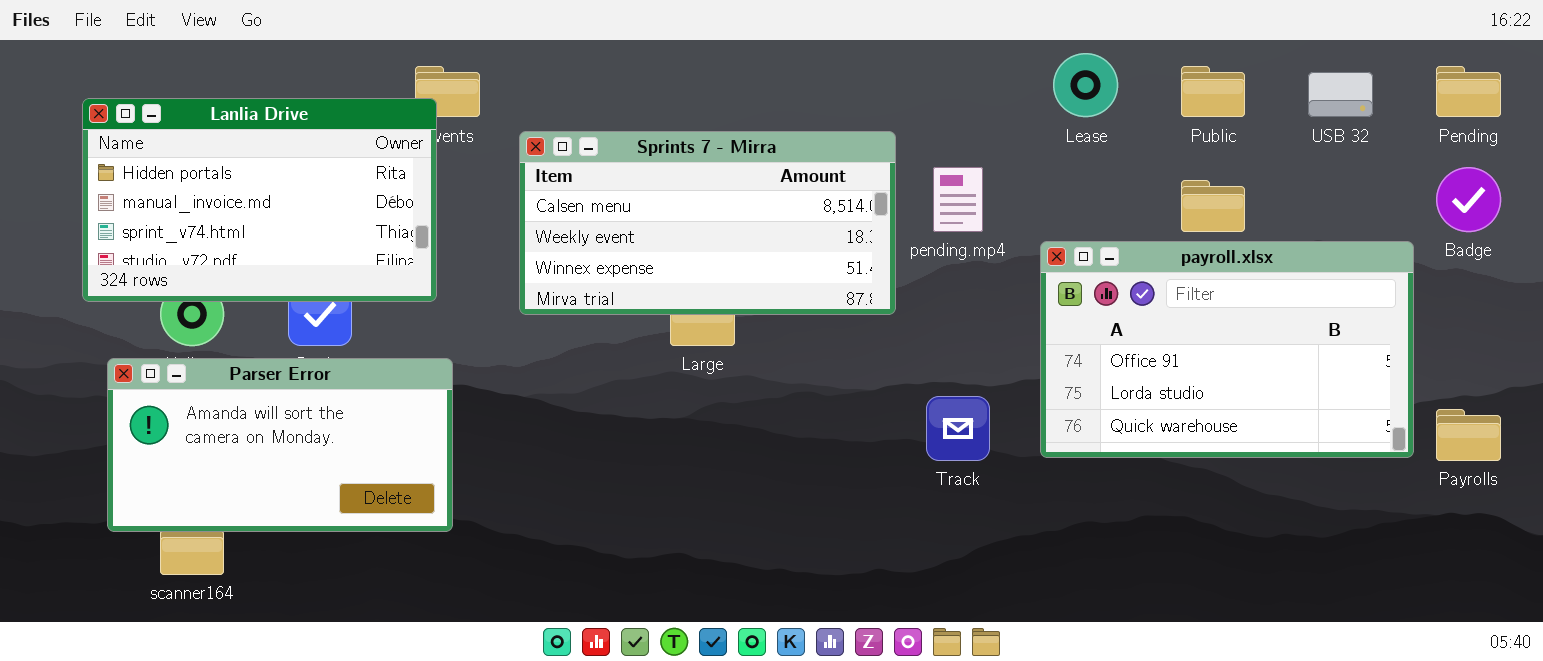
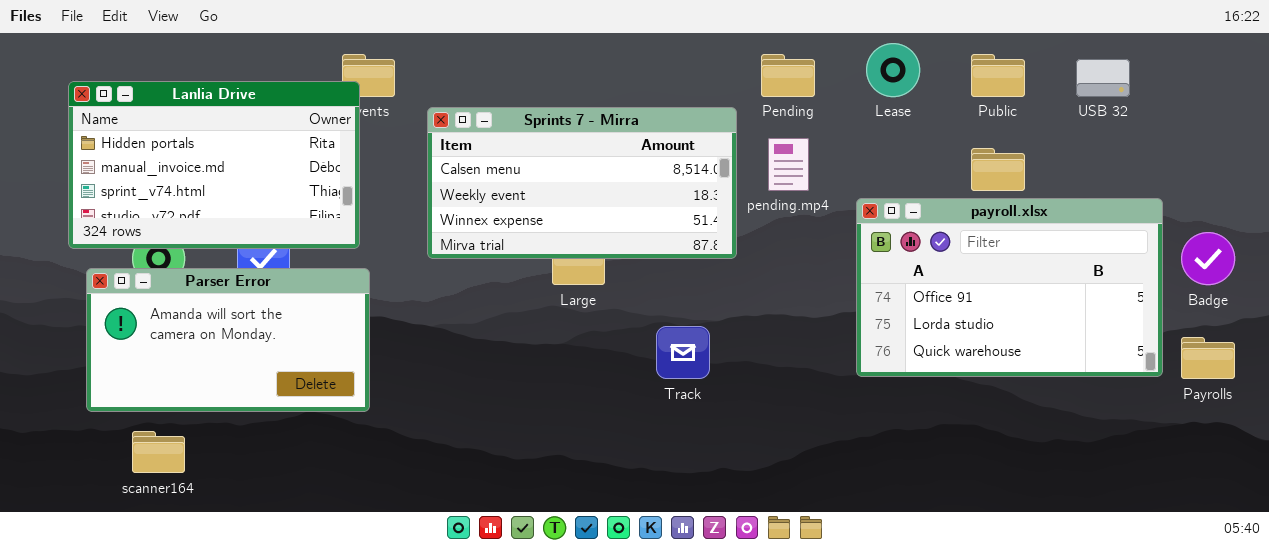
Pending: [1436,66,1501,117] -> [761,54,815,97], moved
Badge: [1436,167,1501,232] -> [1181,232,1235,285], moved
Parser Error: [107,358,453,532] -> [86,268,370,412], moved
Track: [926,396,990,461] -> [656,326,710,379], moved

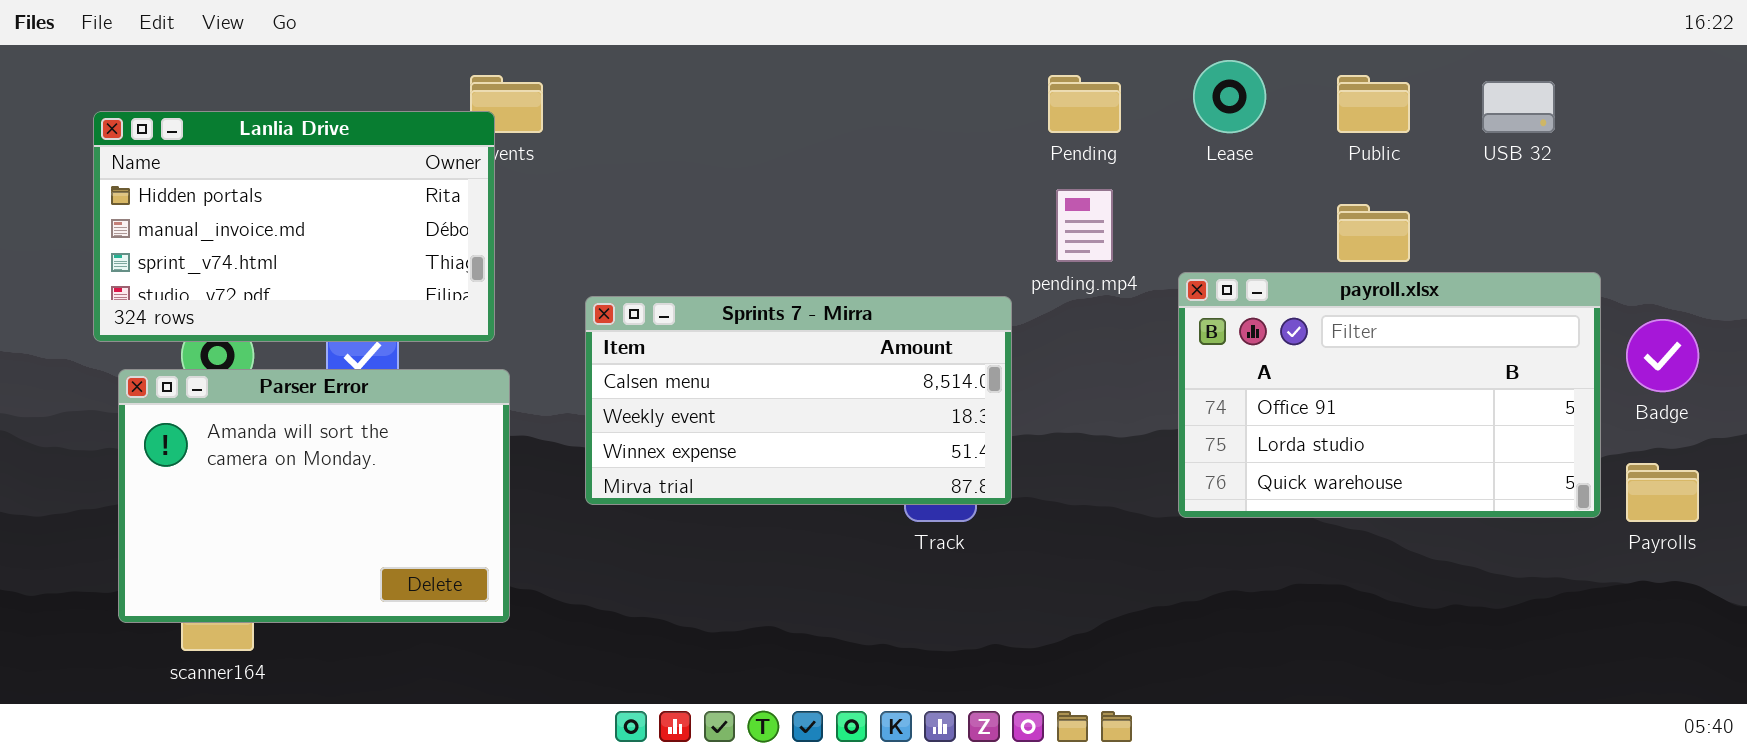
Sprints 7 - Mirra: [427,107,737,259] -> [585,296,1012,505], moved
Parser Error: [86,268,370,412] -> [118,369,510,623], resized

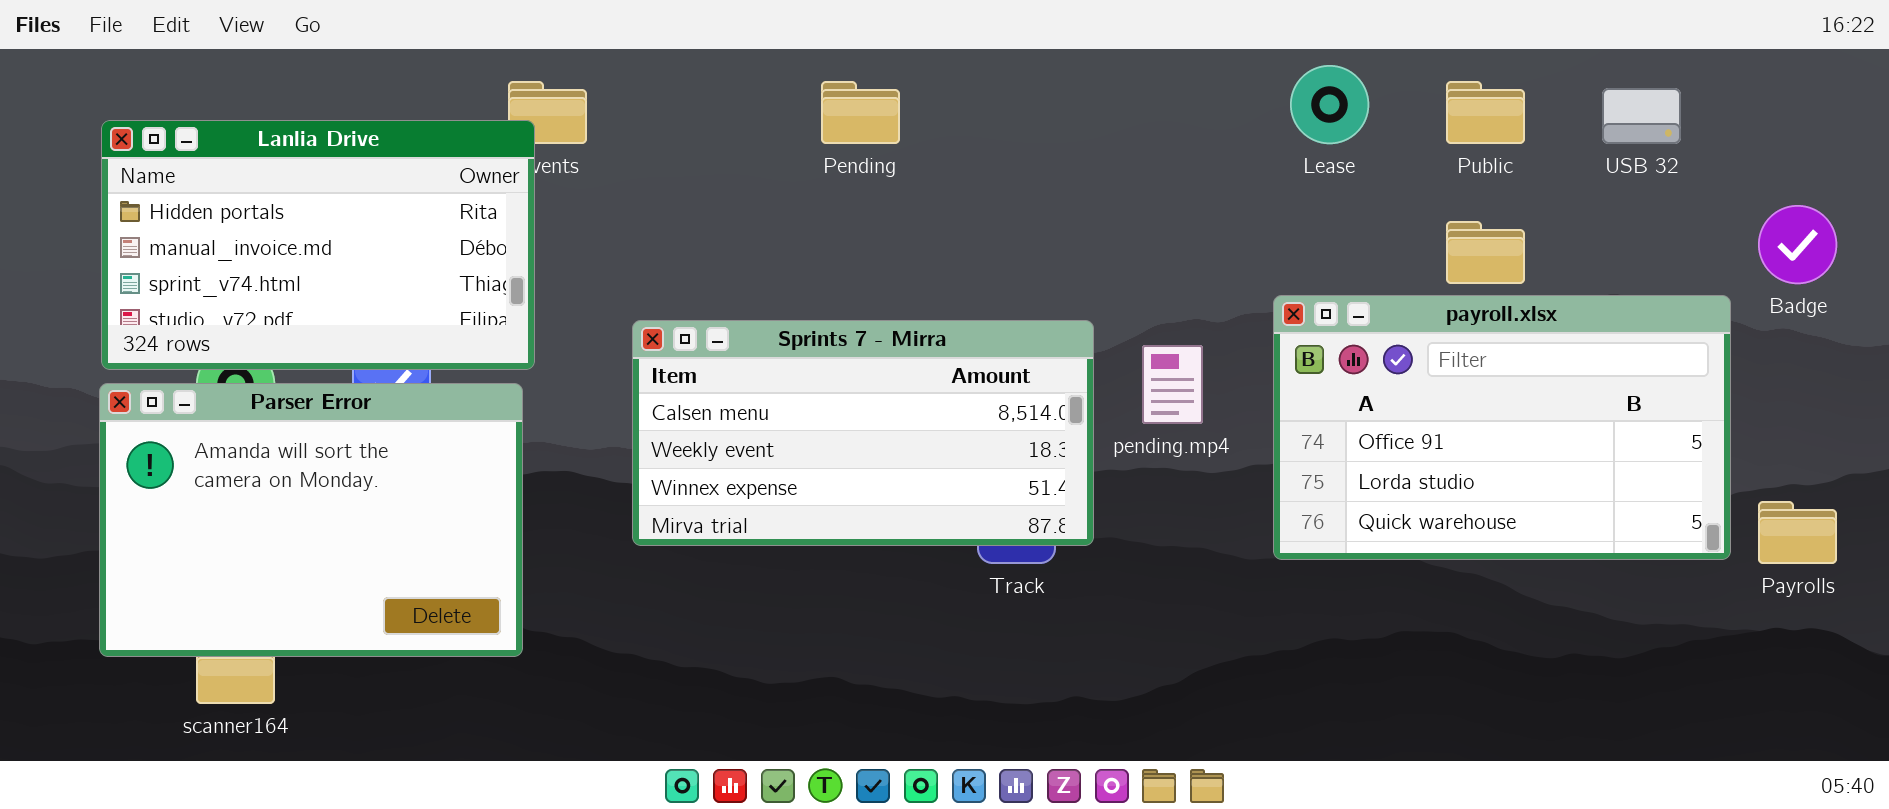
Pending: [1048,75,1121,133] -> [821,81,900,144], moved
pending.mp4: [1056,189,1113,262] -> [1142,345,1203,424], moved
Badge: [1626,319,1699,392] -> [1758,205,1837,284], moved
Parser Error: [118,369,510,623] -> [99,383,523,657], moved

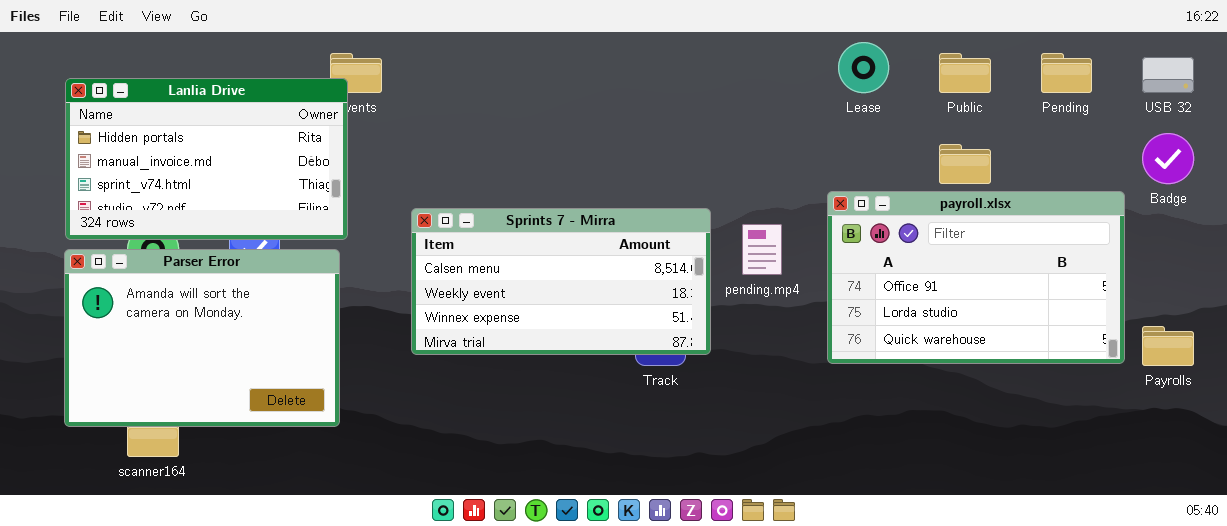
Pending: [821,81,900,144] -> [1041,53,1092,93], moved
USB 32: [1602,88,1681,144] -> [1142,57,1194,93], moved

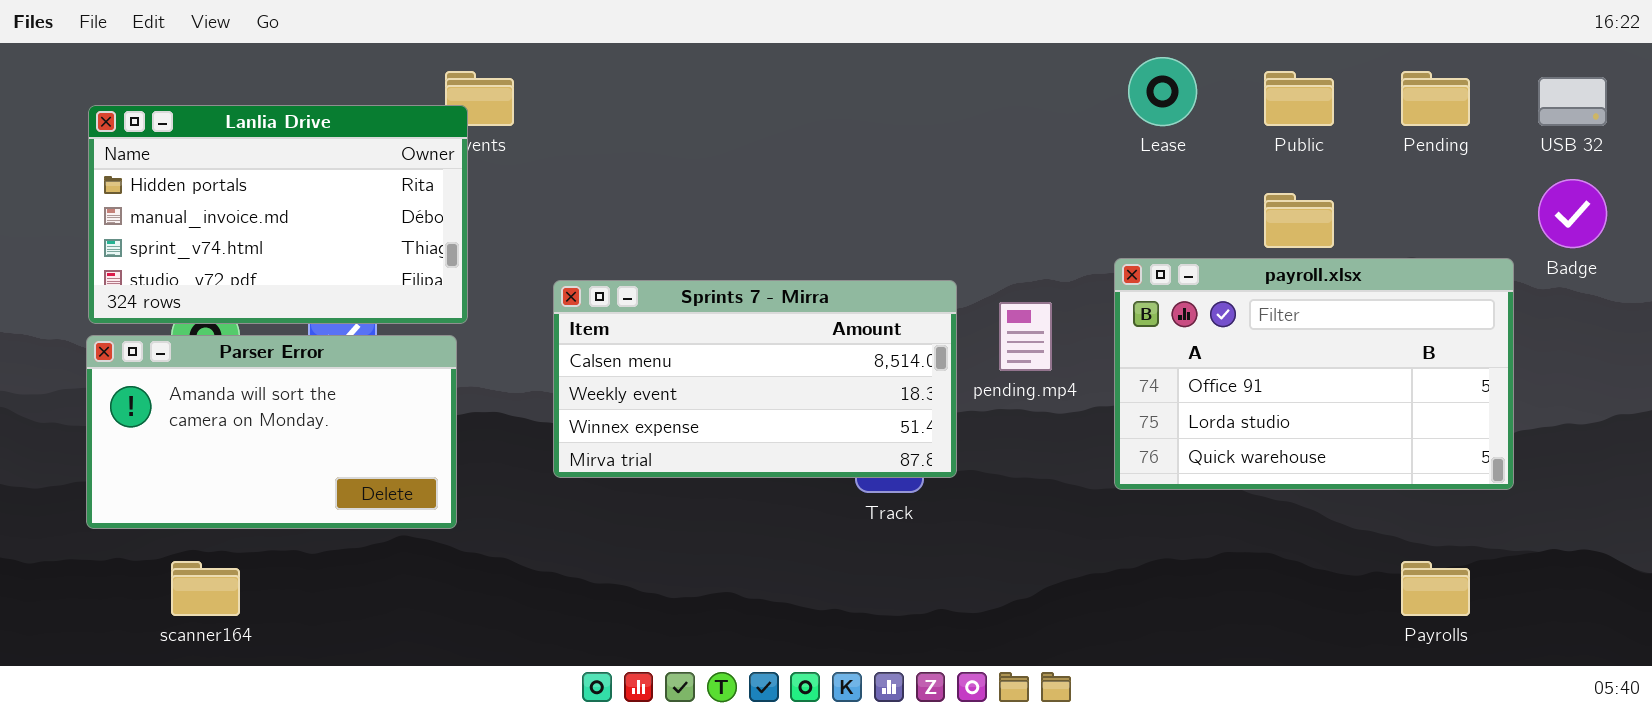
Parser Error: [64,249,340,427] -> [86,335,457,529], resized
Payrolls: [1142,326,1194,366] -> [1401,561,1470,616], moved

